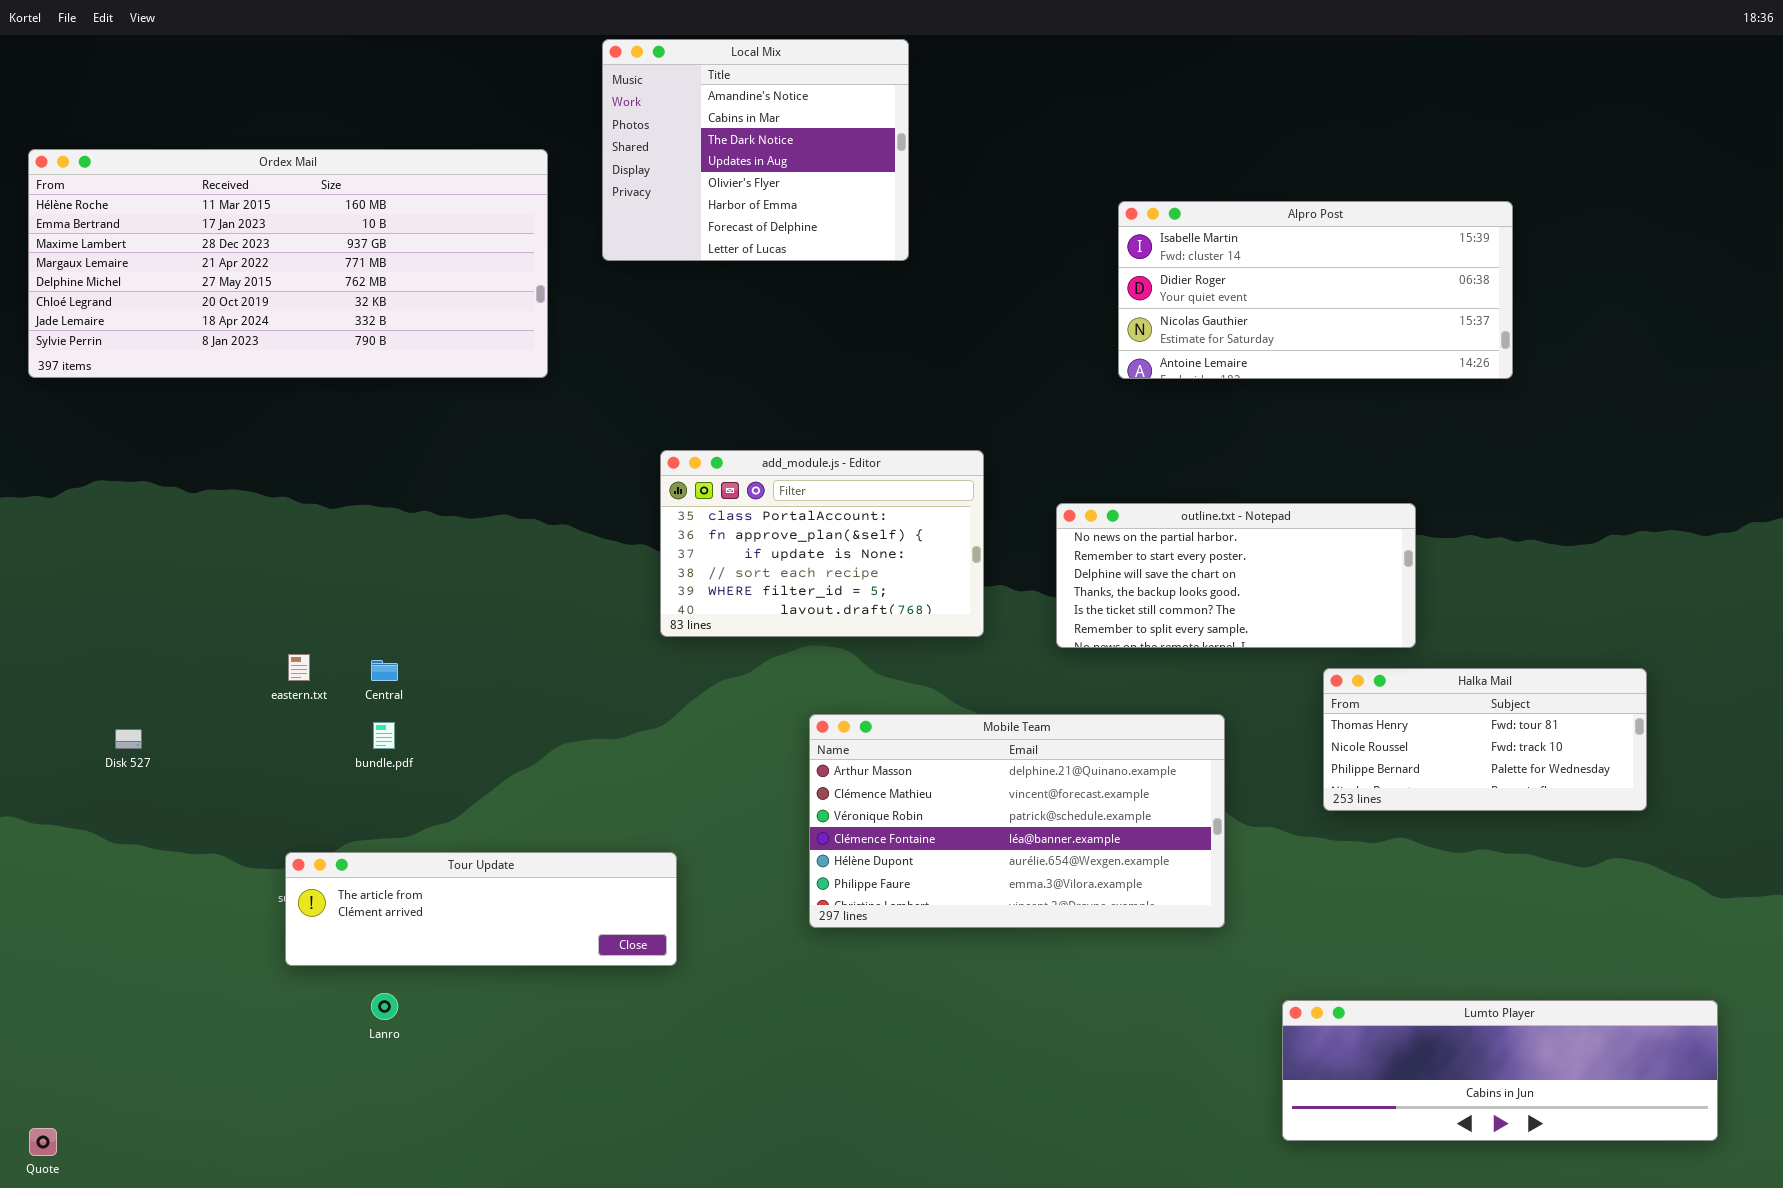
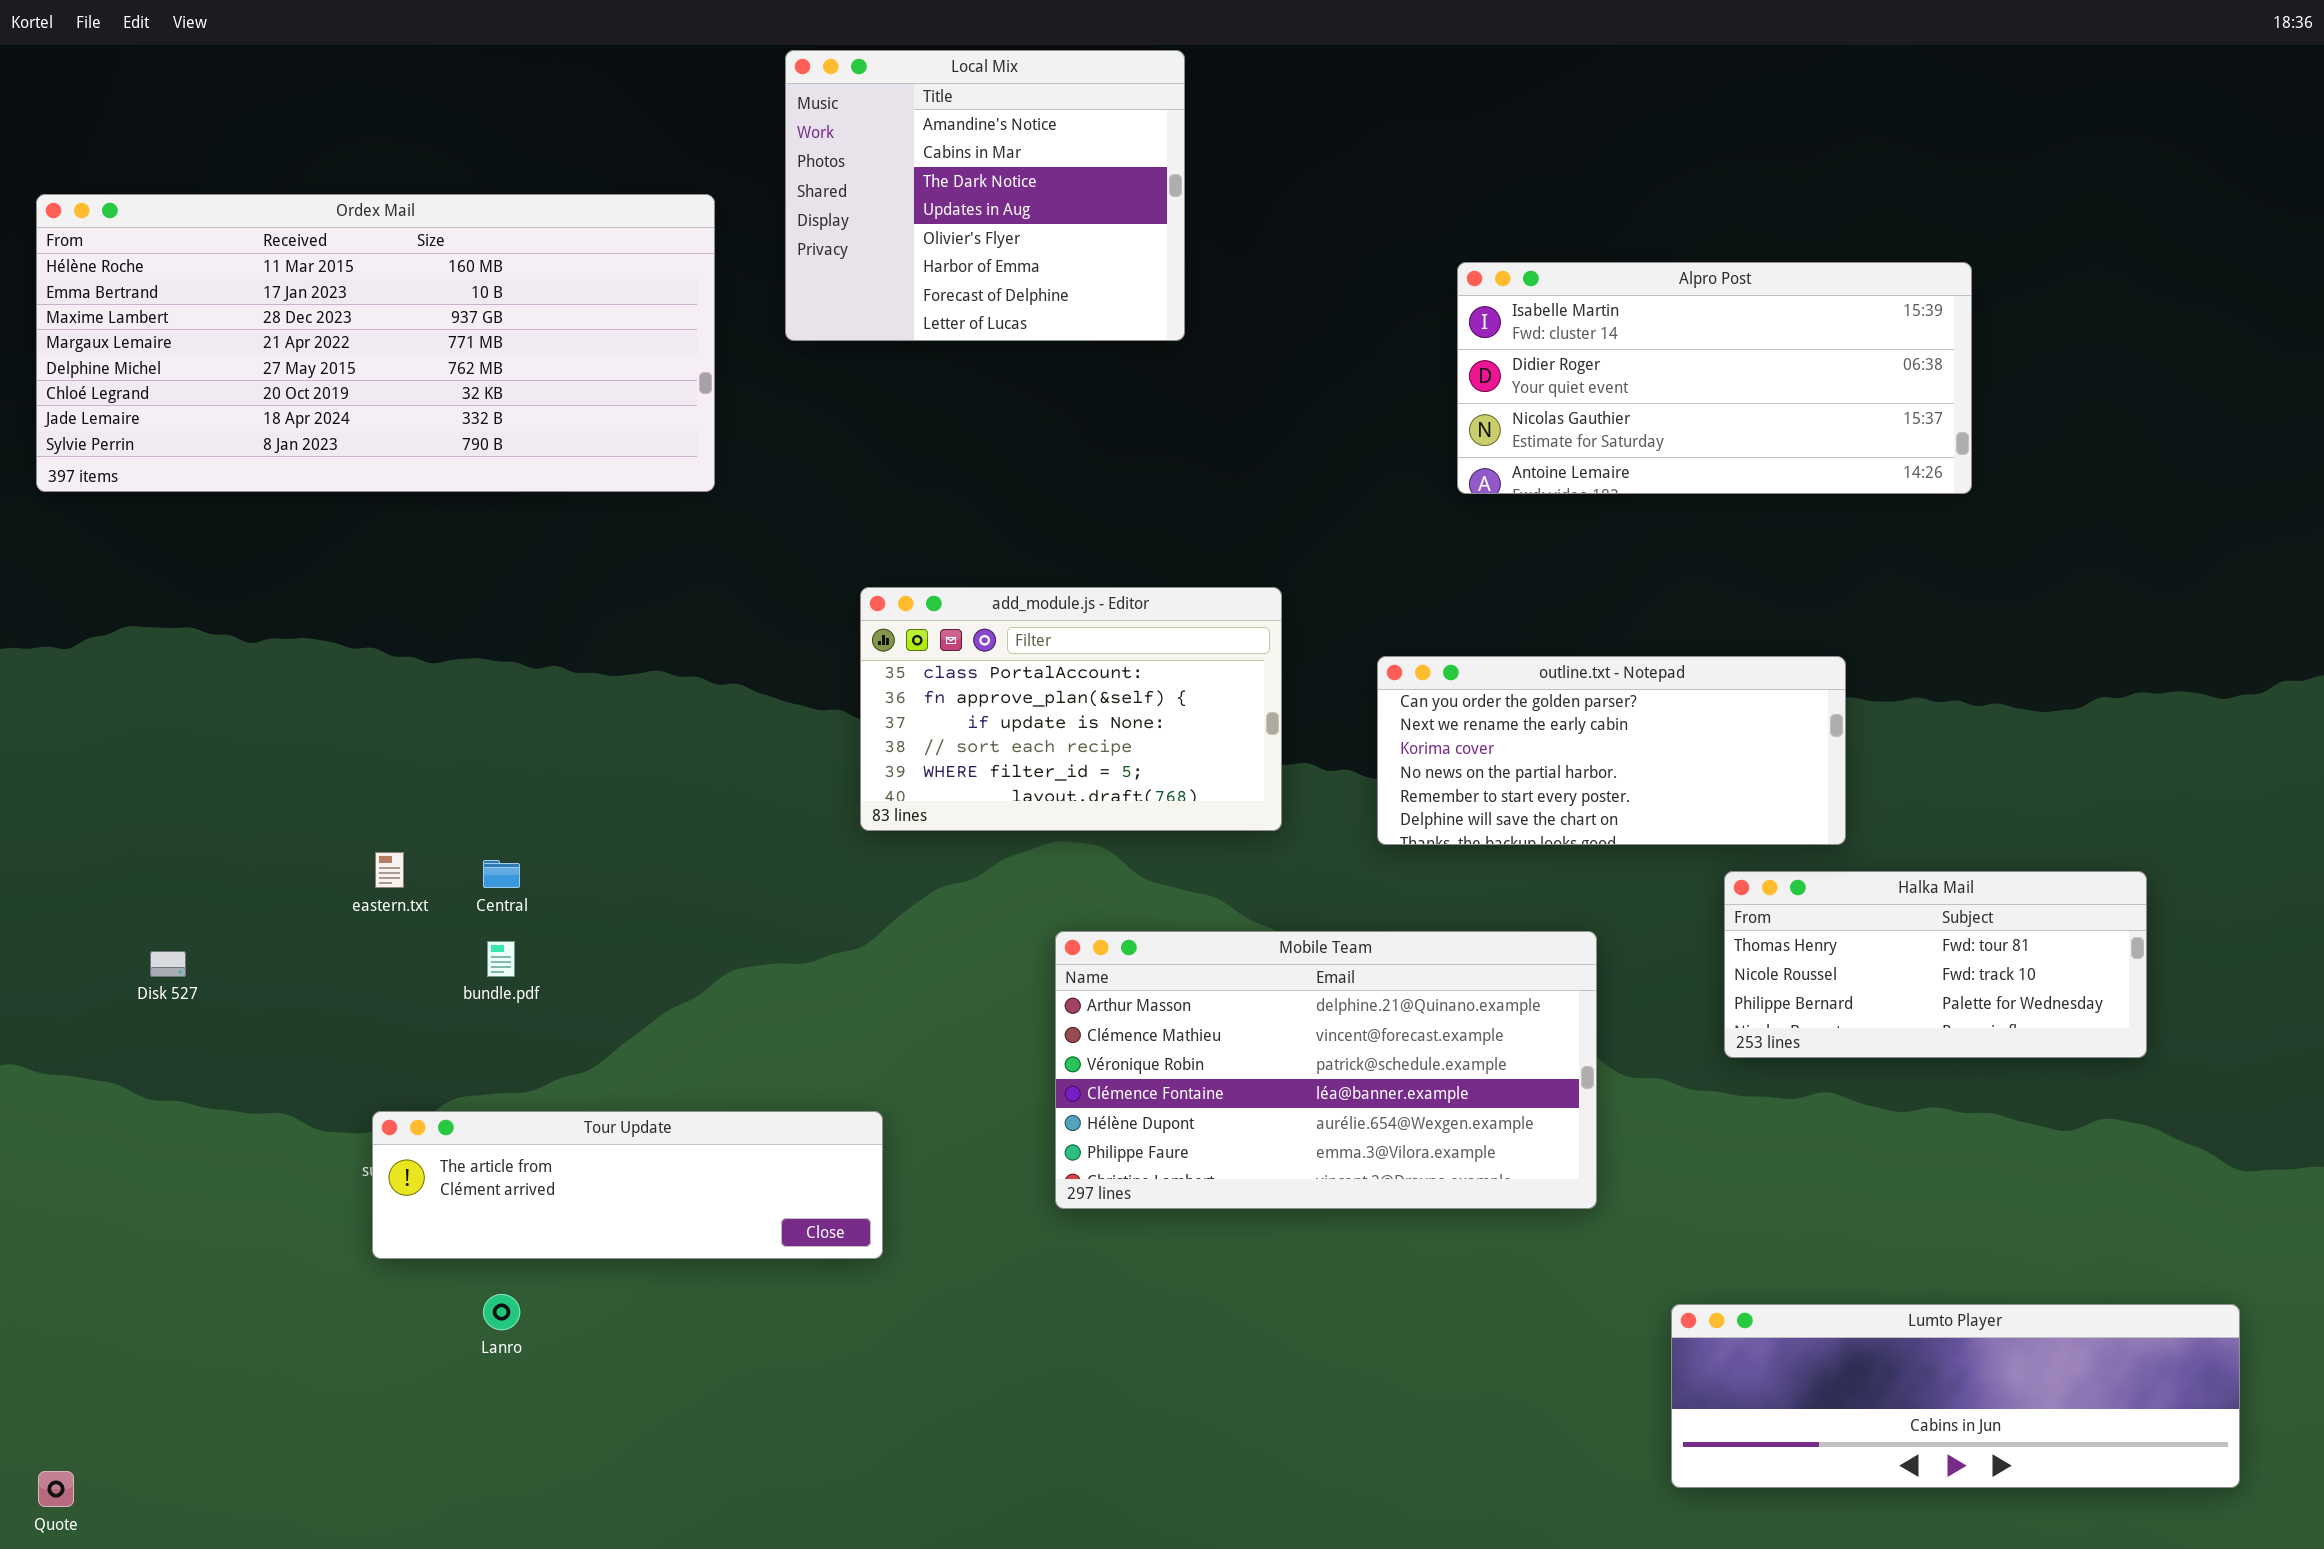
outline.txt - Notepad: [1056,503,1416,648] -> [1377,656,1846,845], scrolled up 3 rows

